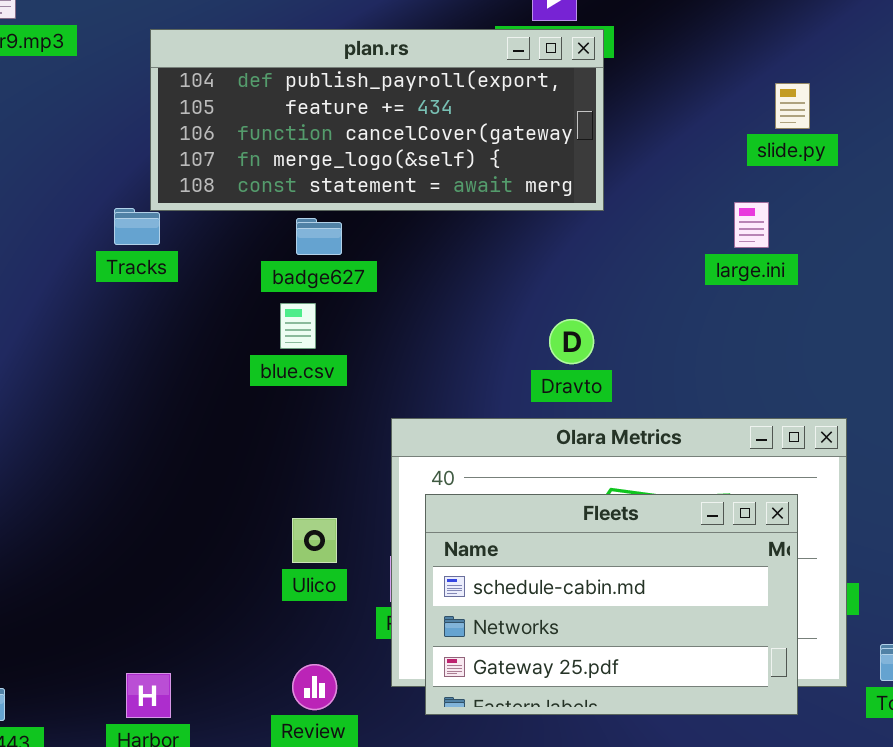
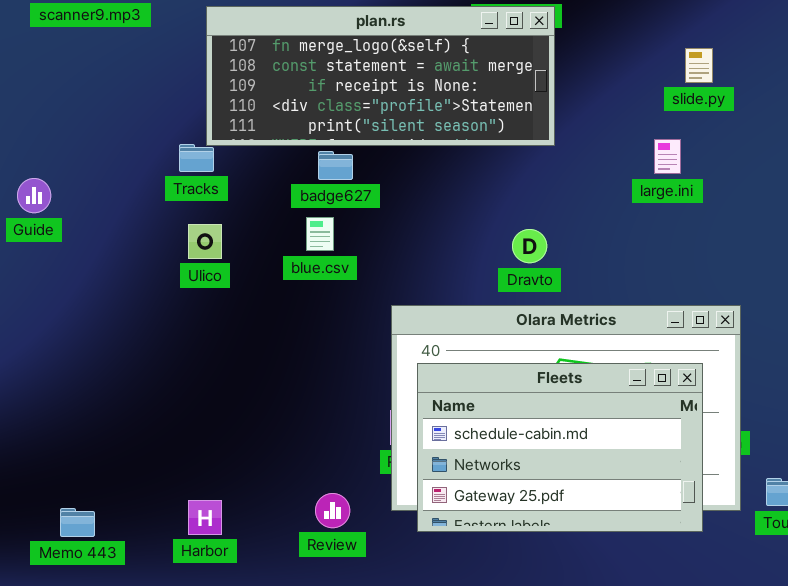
plan.rs: [150,29,604,211] -> [206,6,555,146], scrolled down 3 rows
Ulico: [292,518,337,563] -> [188,224,222,259], moved

